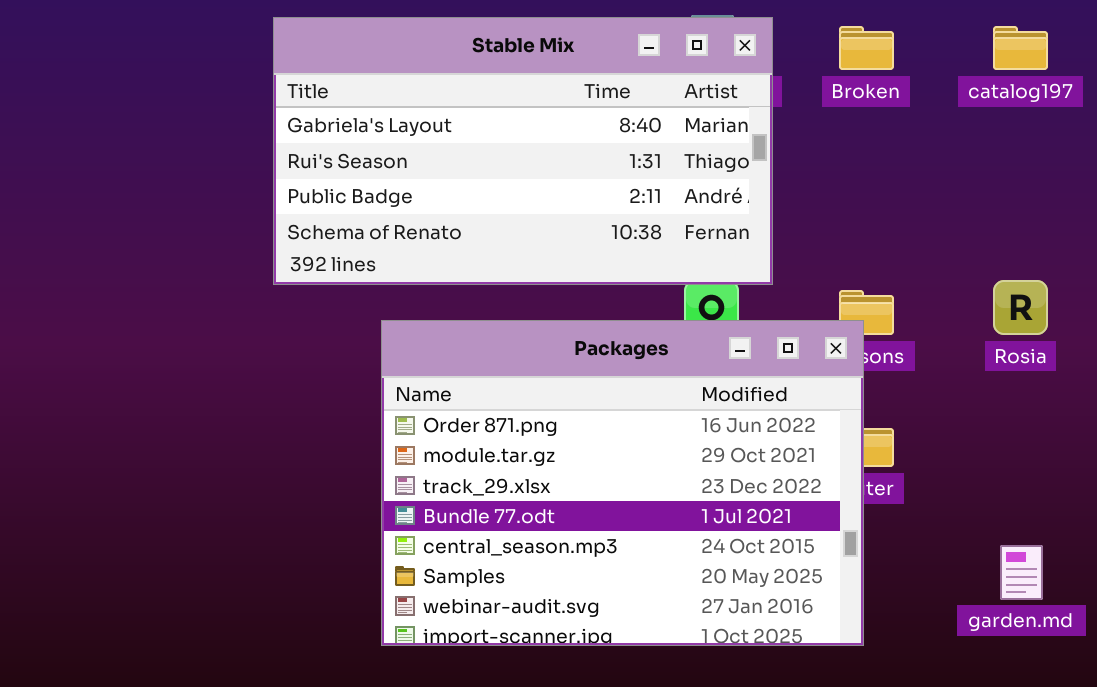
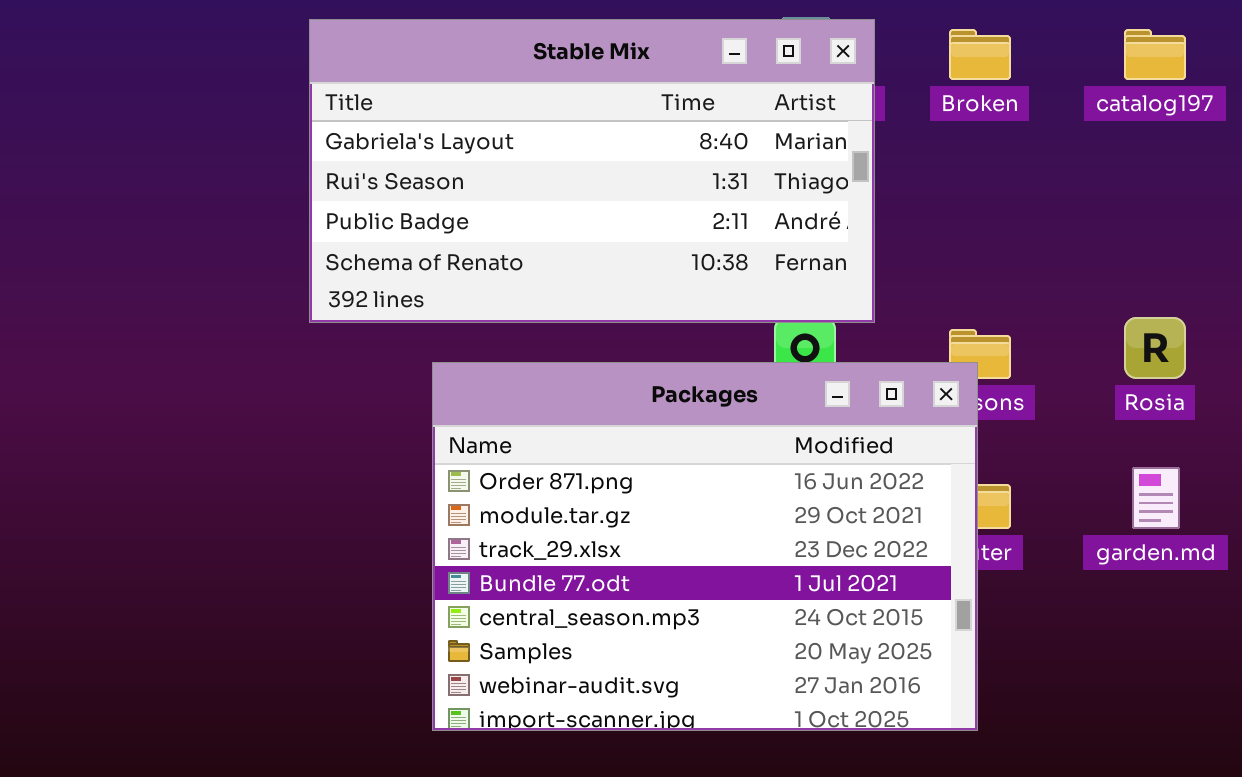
garden.md: [1000,545,1043,600] -> [1132,467,1180,529], moved

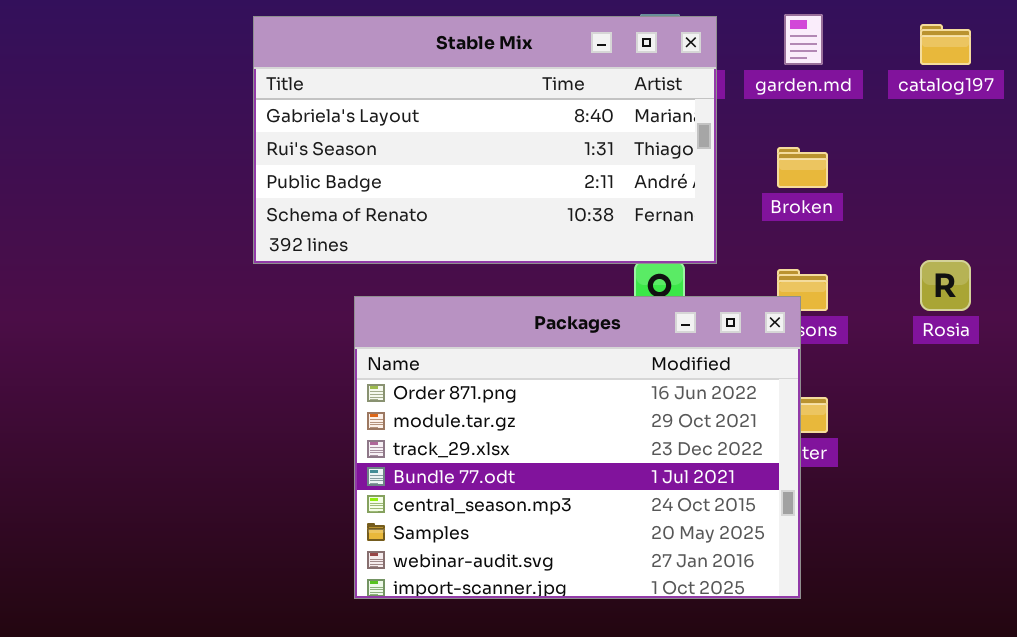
Broken: [949,29,1011,80] -> [777,147,828,188], moved
garden.md: [1132,467,1180,529] -> [784,14,823,65], moved

